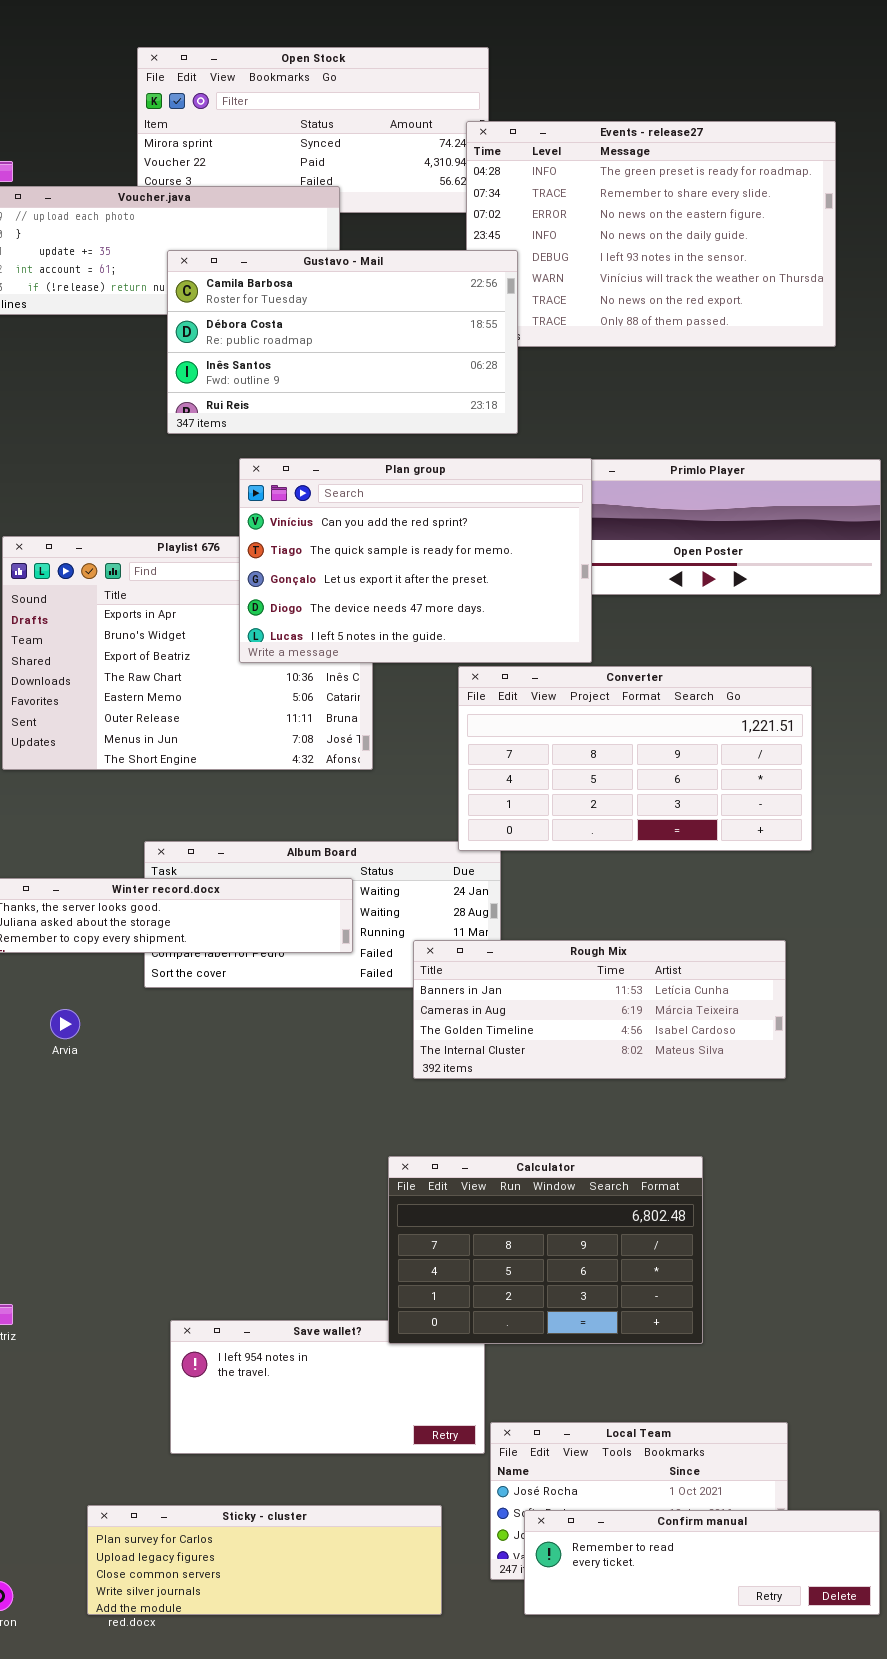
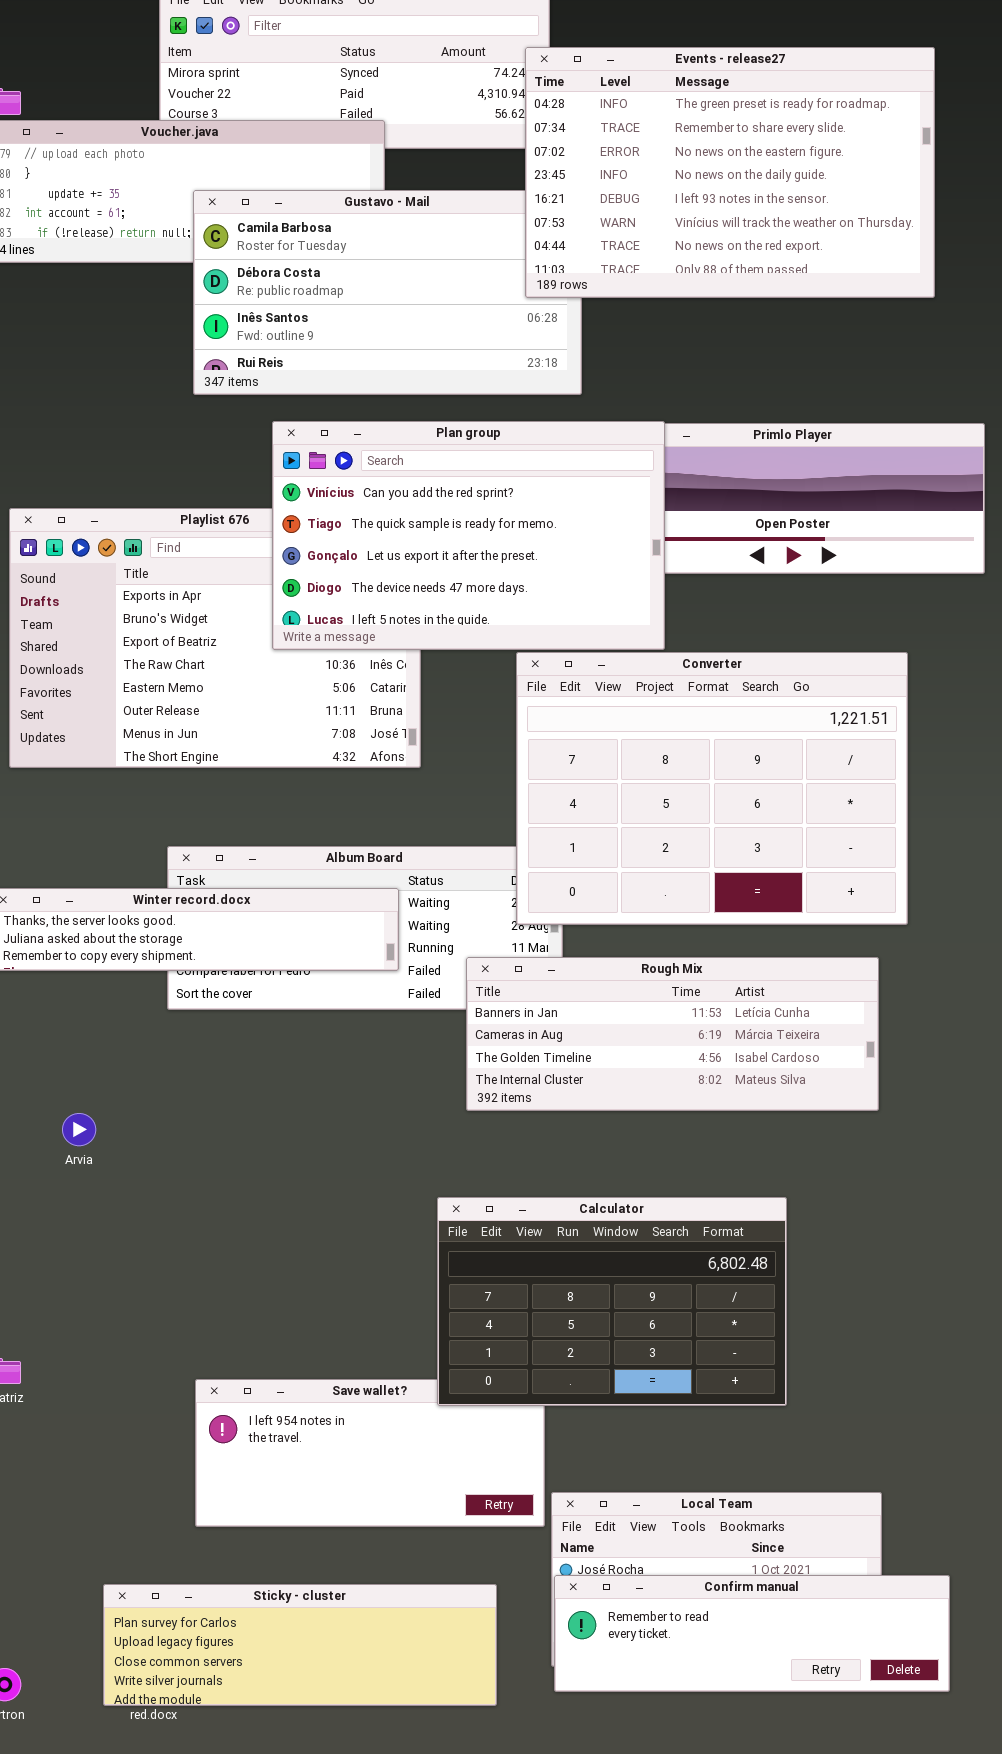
Events - release27: [466,121,836,347] -> [525,47,935,298], raised
Converter: [458,666,812,851] -> [516,652,908,925], resized
Arvia: [50,1009,80,1039] -> [62,1113,96,1146], moved
Confirm manual: [524,1510,880,1615] -> [554,1575,950,1692], moved

